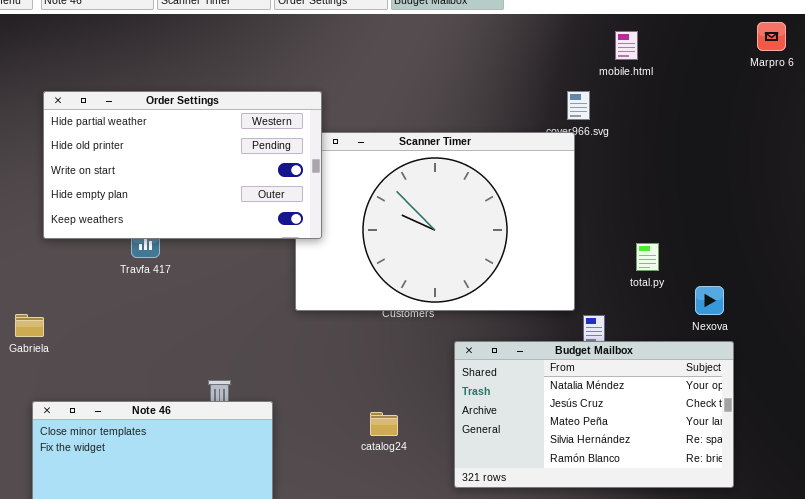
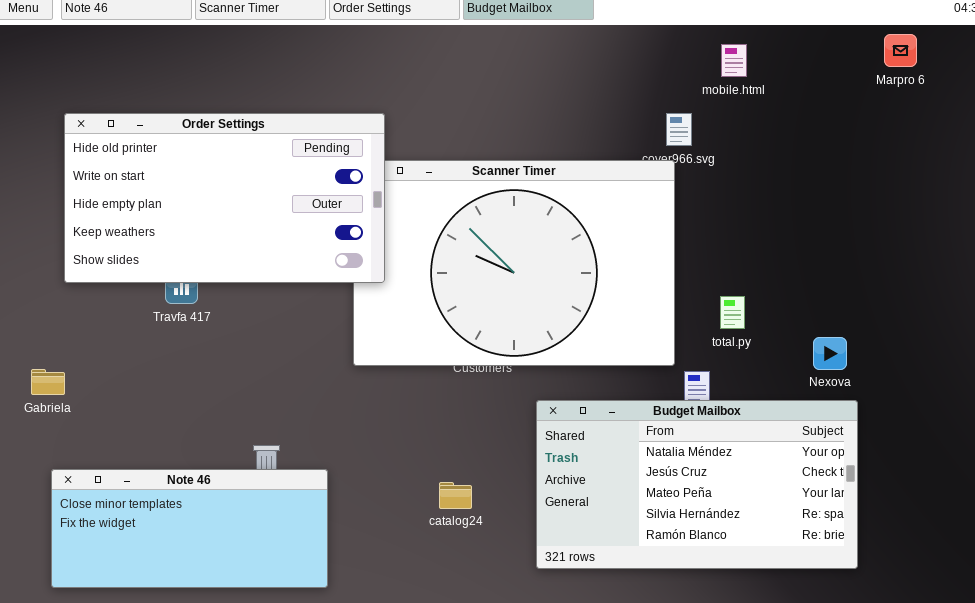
Order Settings: [43,91,322,239] -> [64,113,385,283], scrolled down 1 row
total.py: [636,243,659,271] -> [720,296,745,329], moved

